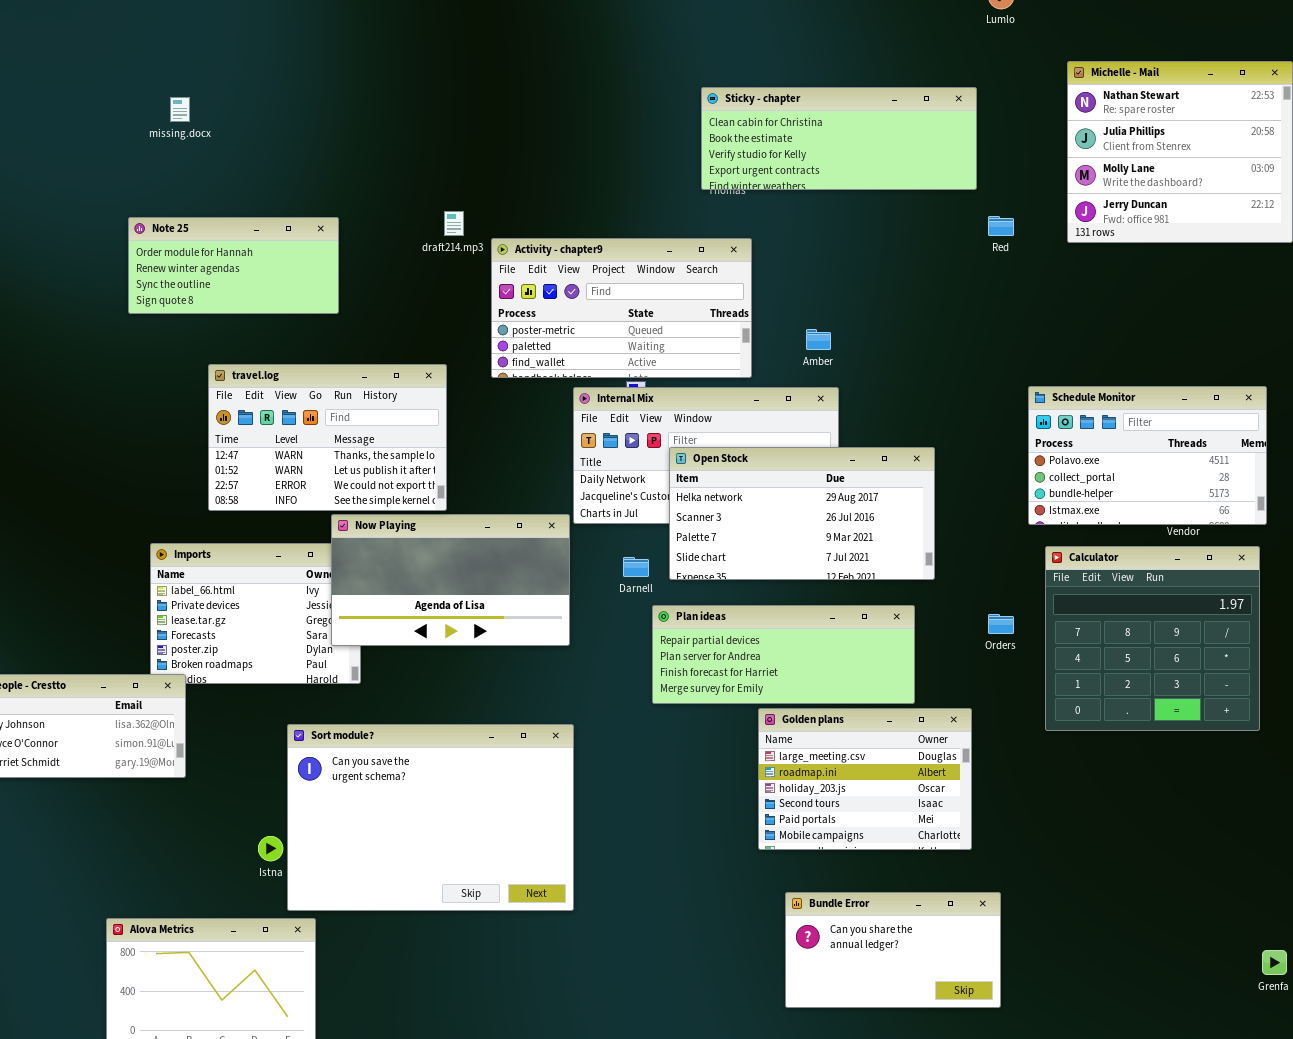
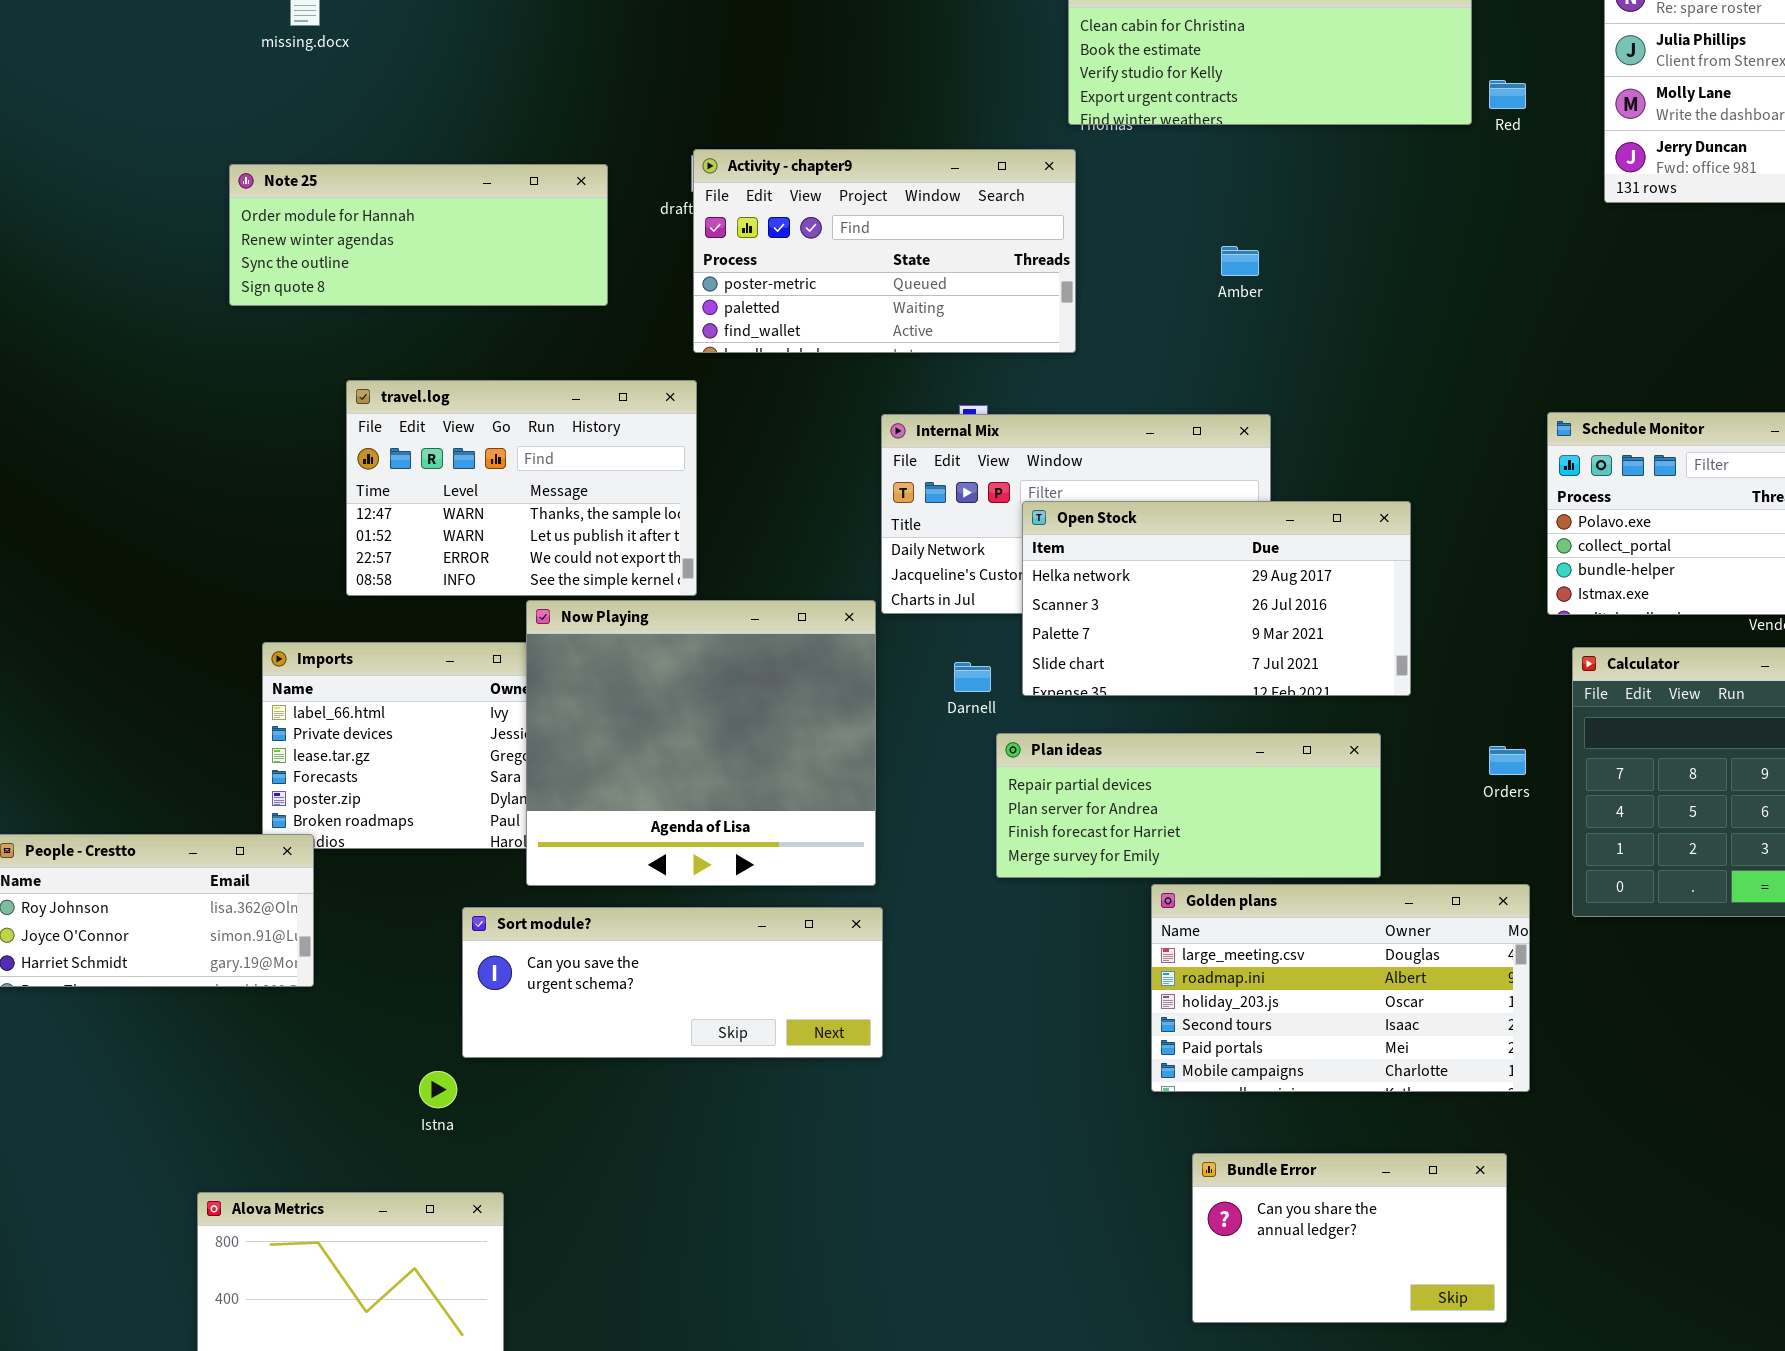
Red: [988,216,1014,236] -> [1489,80,1526,109], moved
Note 25: [128,217,339,314] -> [229,164,608,306], resized
Activity - chapter9: [491,238,752,378] -> [693,149,1076,353], moved
Amber: [806,329,831,350] -> [1221,246,1259,276], moved
Now Playing: [331,514,570,646] -> [526,600,876,886], resized
Golden plans: [758,708,972,850] -> [1151,884,1530,1092], resized
Sort module?: [287,724,574,911] -> [462,907,883,1058], resized

